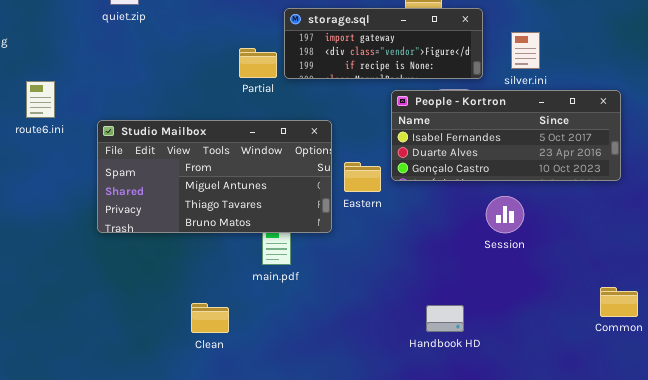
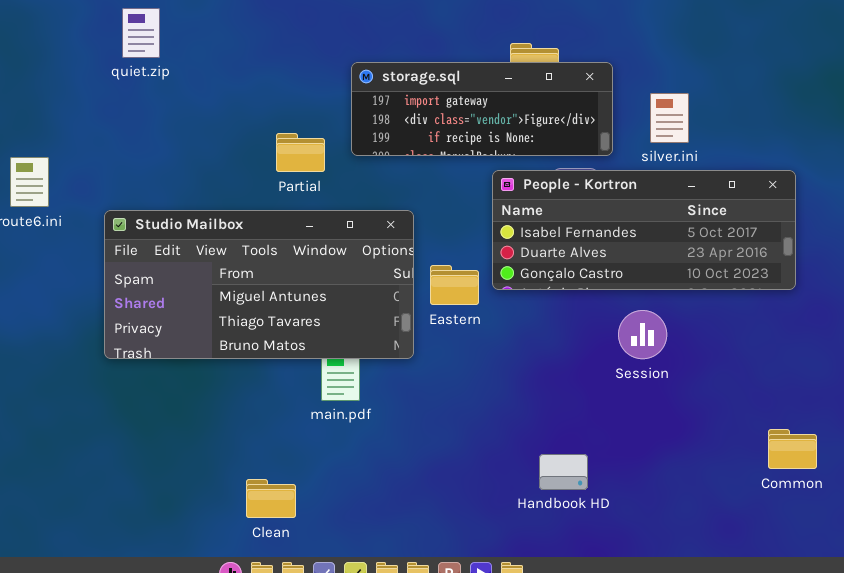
Partial: [239,48,277,78] -> [276,133,325,172], moved
Clean: [191,303,229,333] -> [246,479,296,518], moved

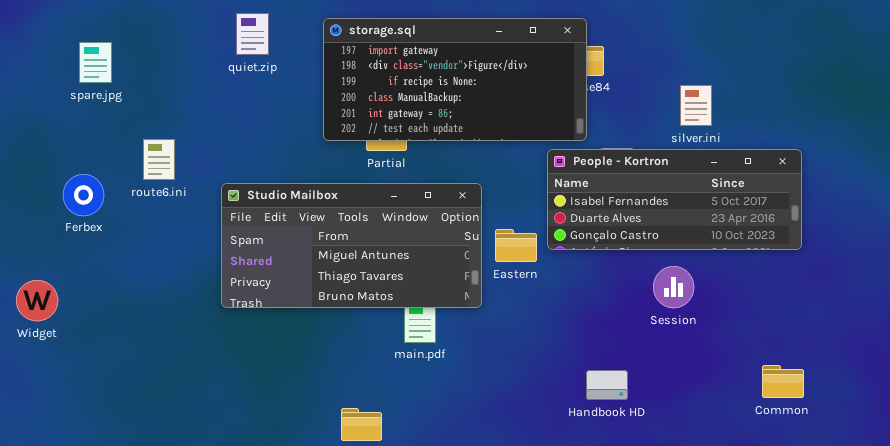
storage.sql: [351,62,613,156] -> [323,18,587,141], moved, resized
Common: [768,429,817,469] -> [762,365,804,398], moved
Handbook HD: [539,454,588,490] -> [586,370,628,400], moved

